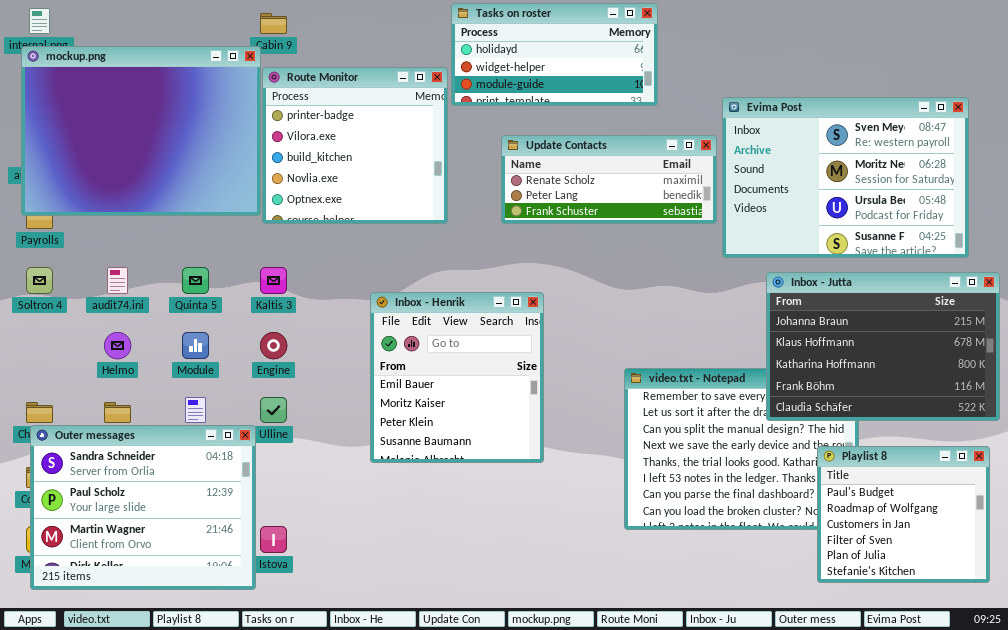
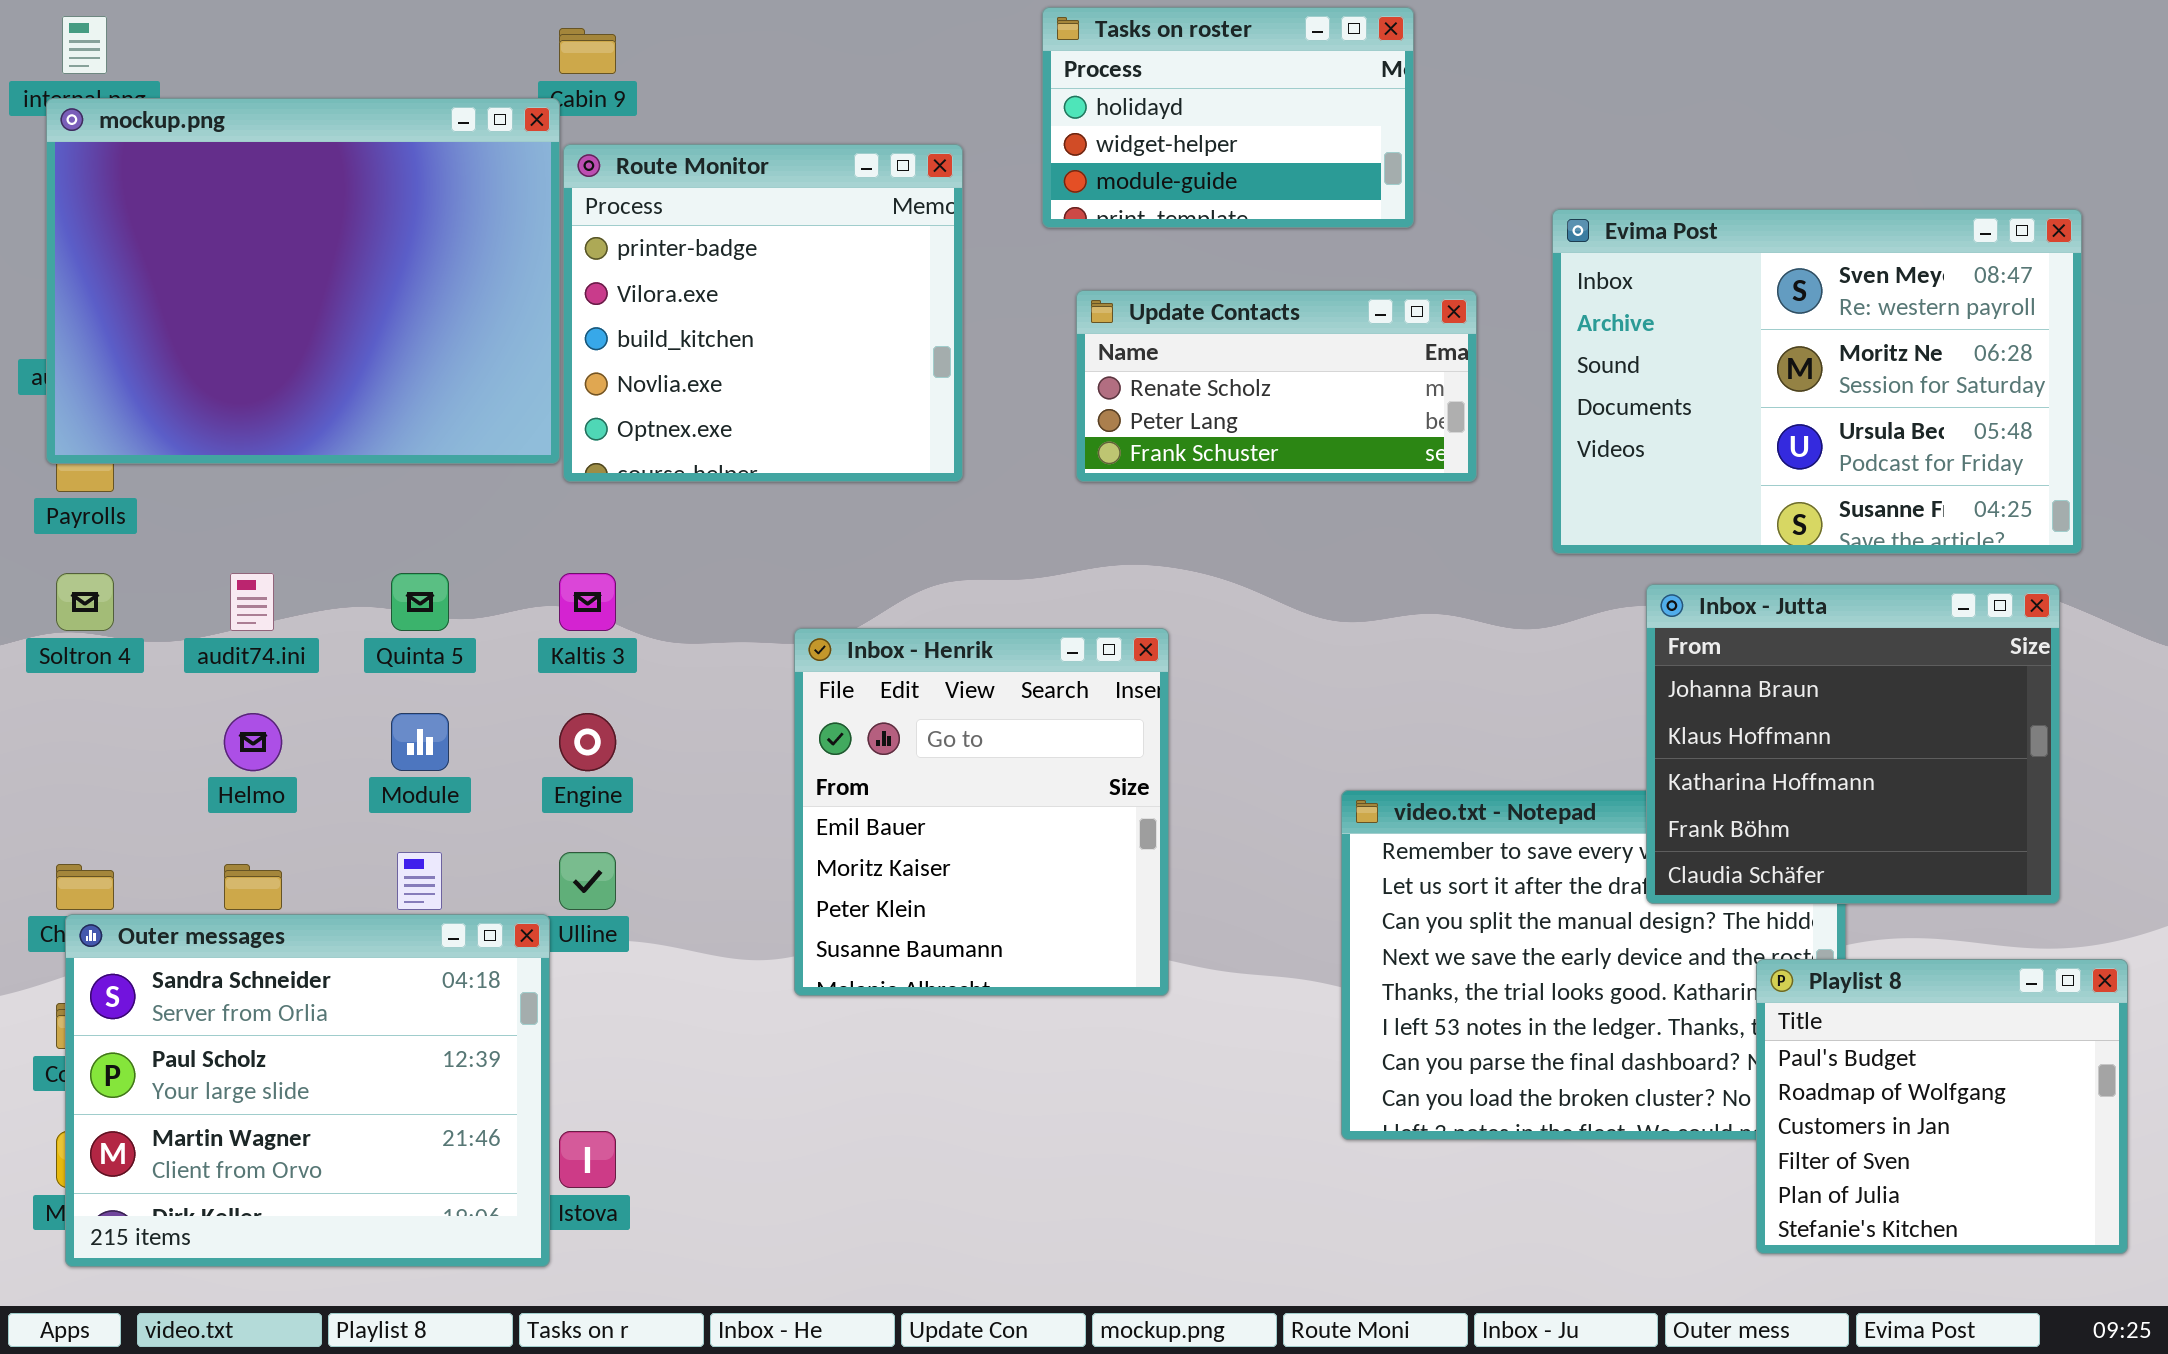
Tasks on roster: [451,3,658,106] -> [1042,7,1414,228], resized
Update Contacts: [501,135,717,224] -> [1076,290,1477,482], resized
Inbox - Jutta: [766,272,1000,421] -> [1646,584,2060,904], resized

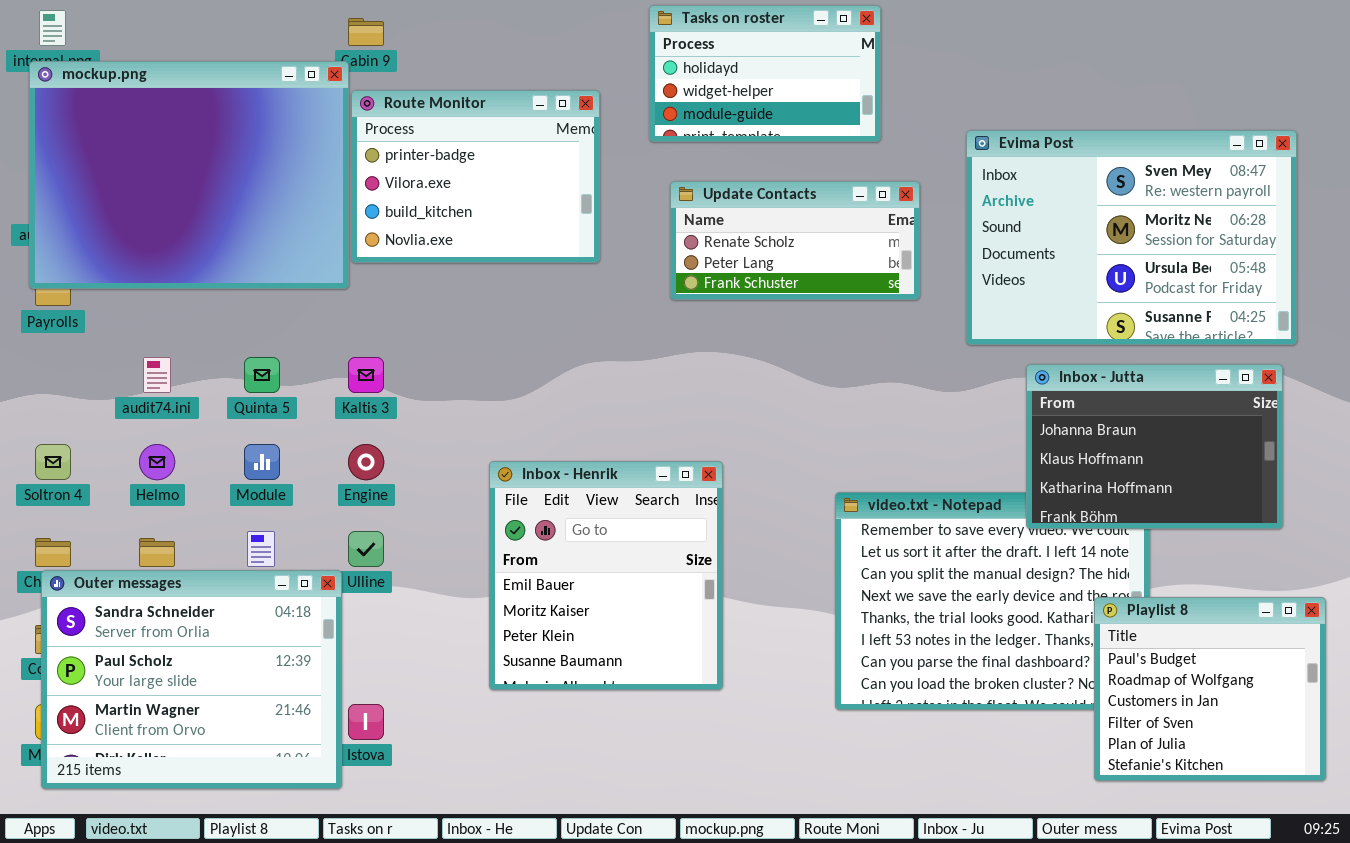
Route Monitor: [563,144,963,482] -> [351,90,600,263], resized
Soltron 4: [56,573,114,631] -> [35,444,71,480], moved
Inbox - Jutta: [1646,584,2060,904] -> [1026,364,1283,529], resized
Inbox - Henrik: [794,628,1169,996] -> [489,461,723,690], moved

